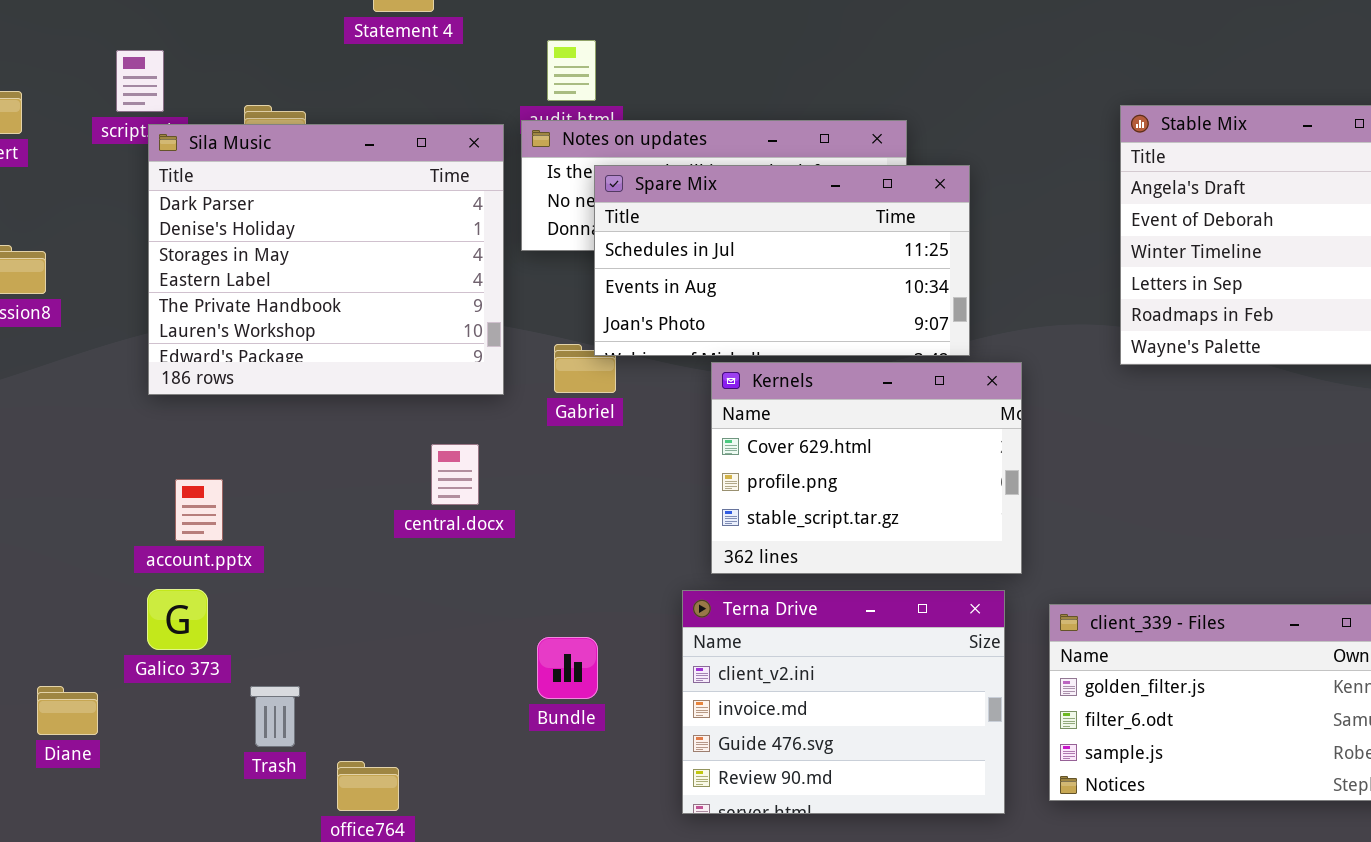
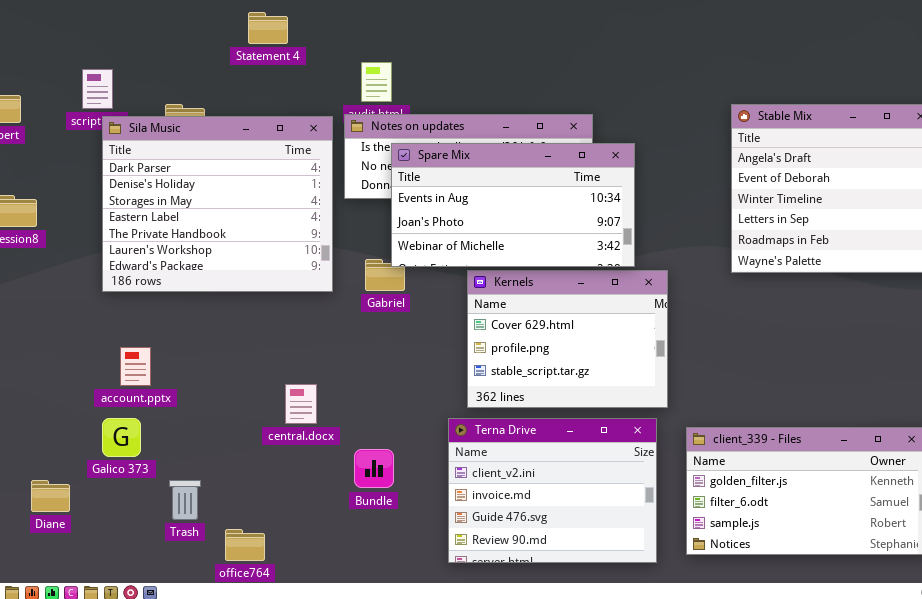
Spare Mix: [594,165,970,356] -> [391,143,635,267], scrolled down 1 row
central.docx: [431,444,479,505] -> [285,384,317,424], moved

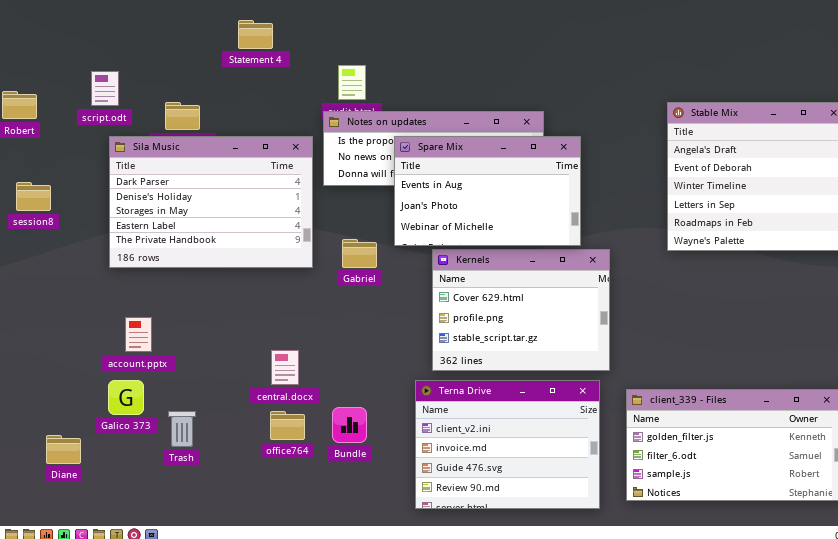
Sila Music: [102,116,333,292] -> [109,136,313,268], resized
Spare Mix: [391,143,635,267] -> [394,136,581,246], resized
Trash: [169,480,201,520] -> [168,411,196,447], moved
office764: [225,529,265,561] -> [270,411,305,440], moved

